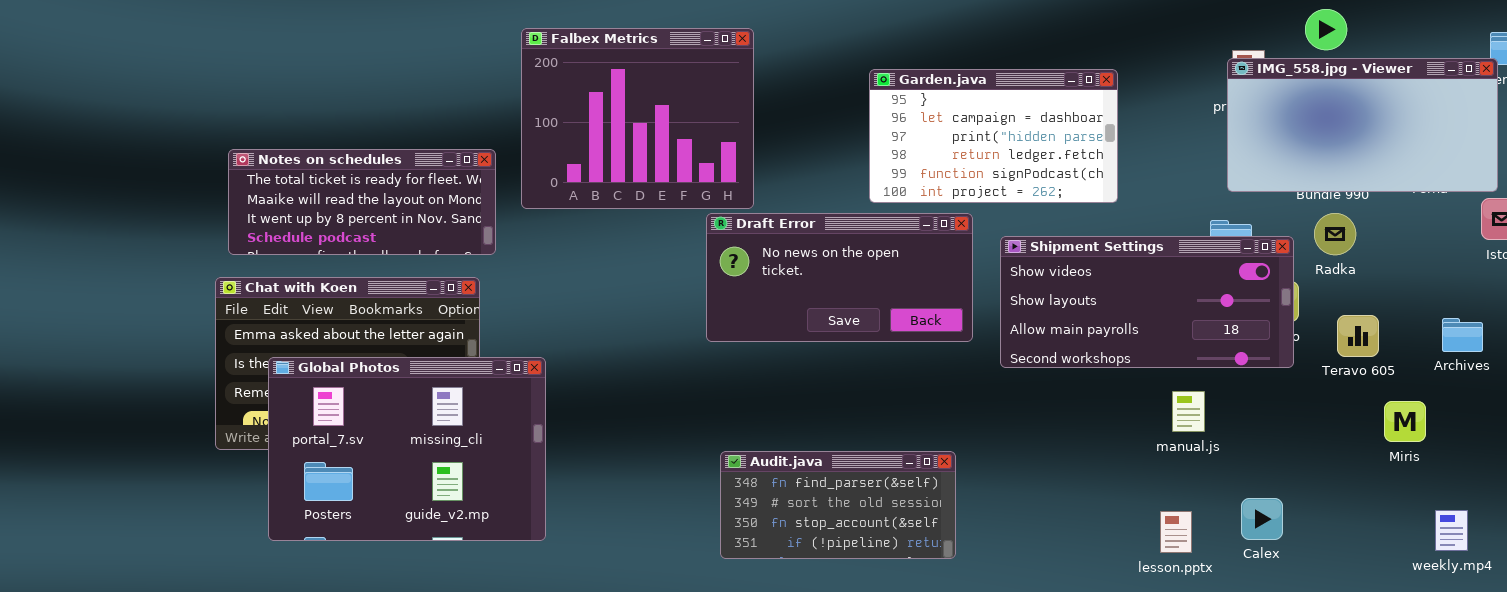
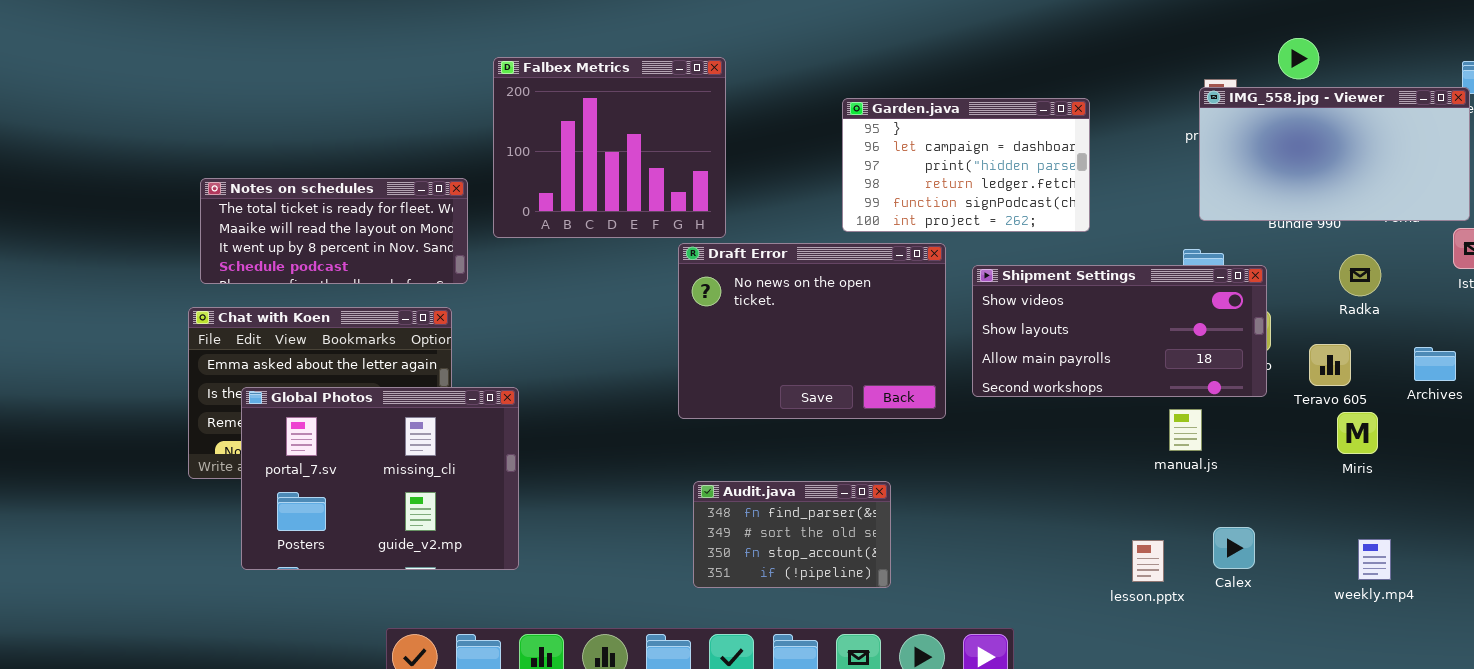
Draft Error: [706,213,973,342] -> [678,243,946,419], resized
Radka: [1314,213,1356,255] -> [1339,254,1381,296], moved
manual.js: [1172,391,1205,432] -> [1169,409,1202,451], moved
Miris: [1384,401,1426,442] -> [1337,412,1378,454], moved
Audit.java: [720,451,956,559] -> [693,481,891,588], resized
weekly.mp4: [1435,510,1468,551] -> [1358,539,1391,580], moved

